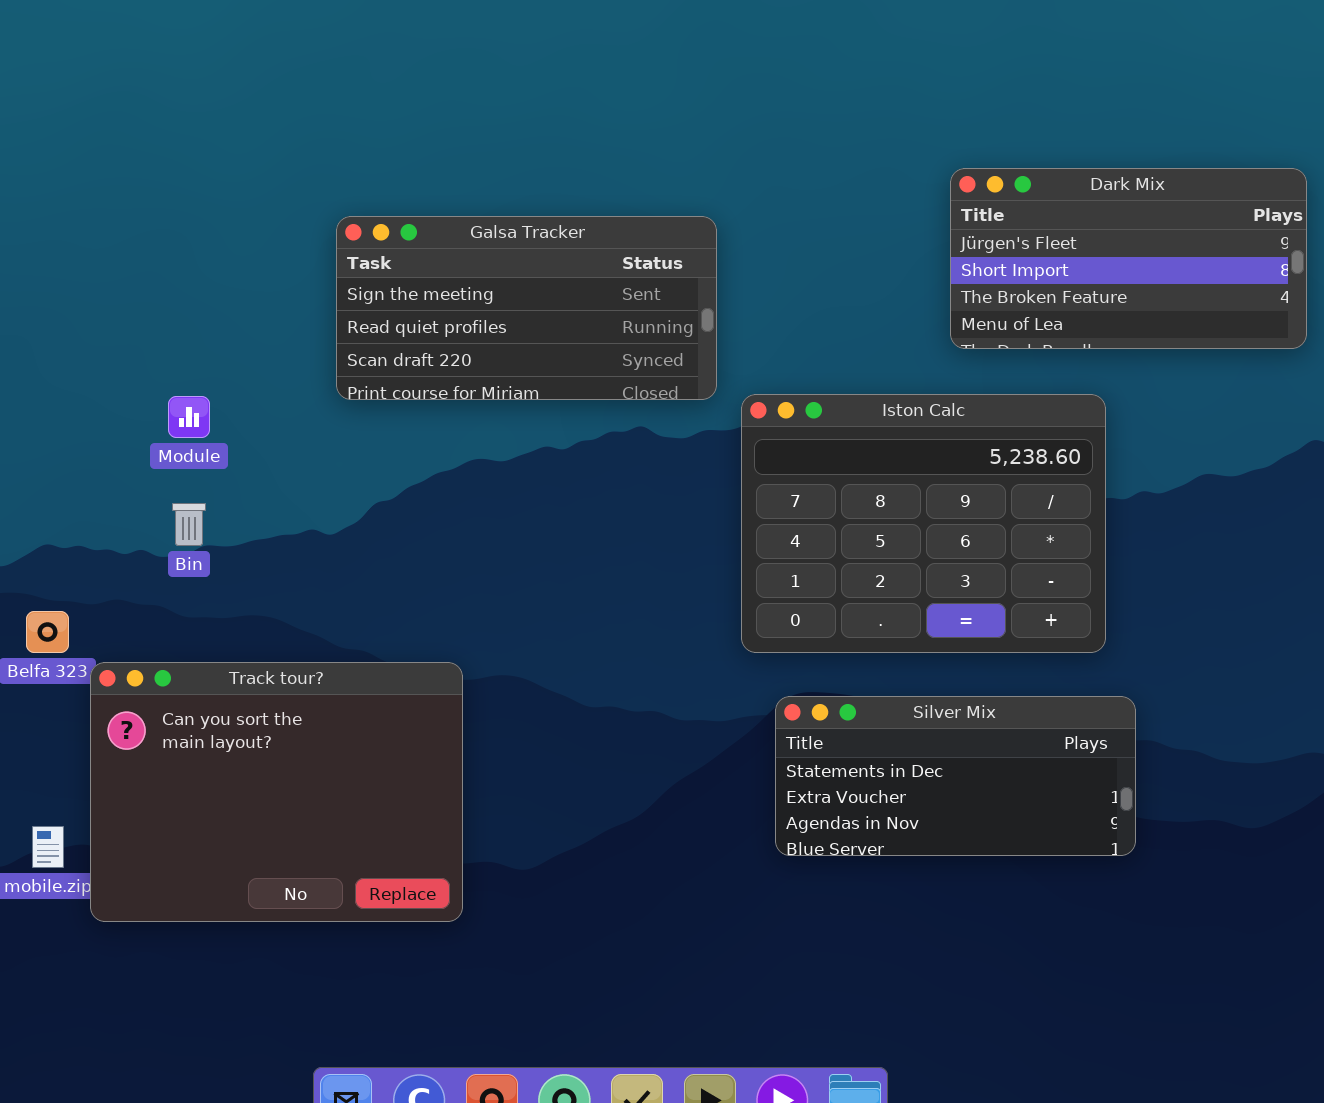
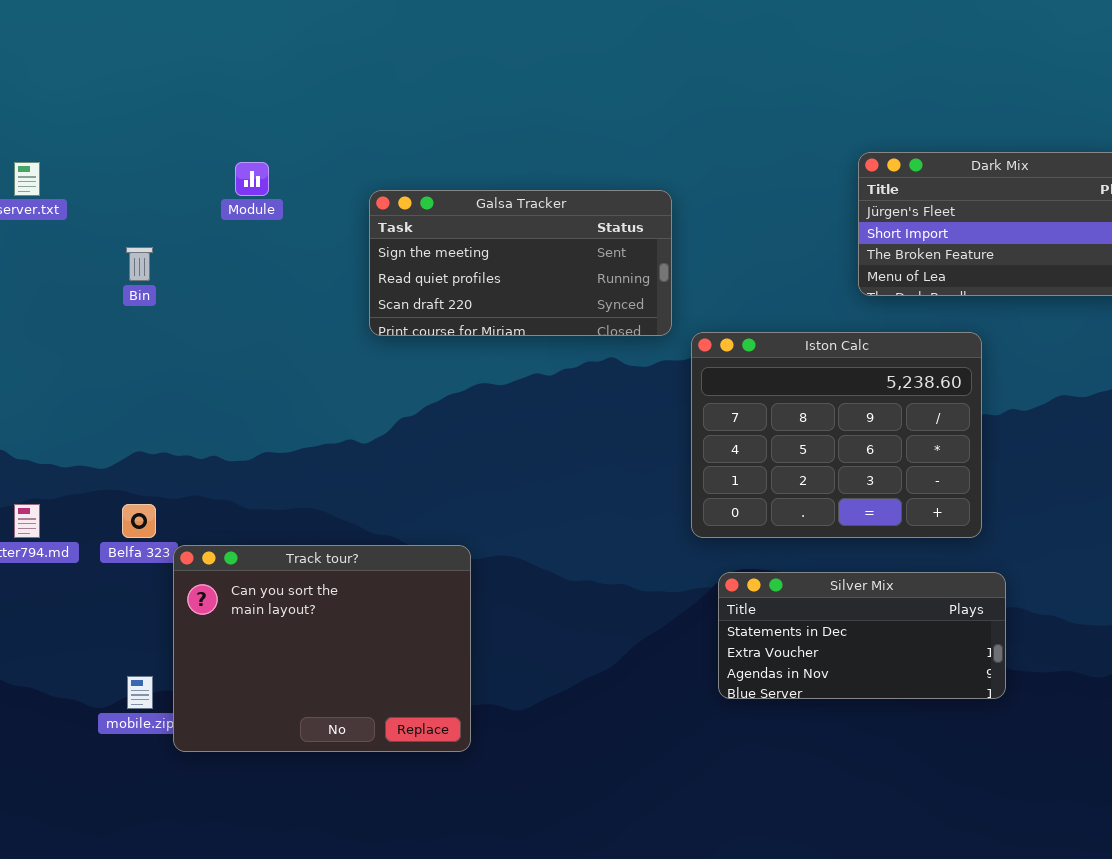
Module: [168,396,210,438] -> [235,162,269,196], moved
Bin: [172,503,206,546] -> [126,247,153,281], moved

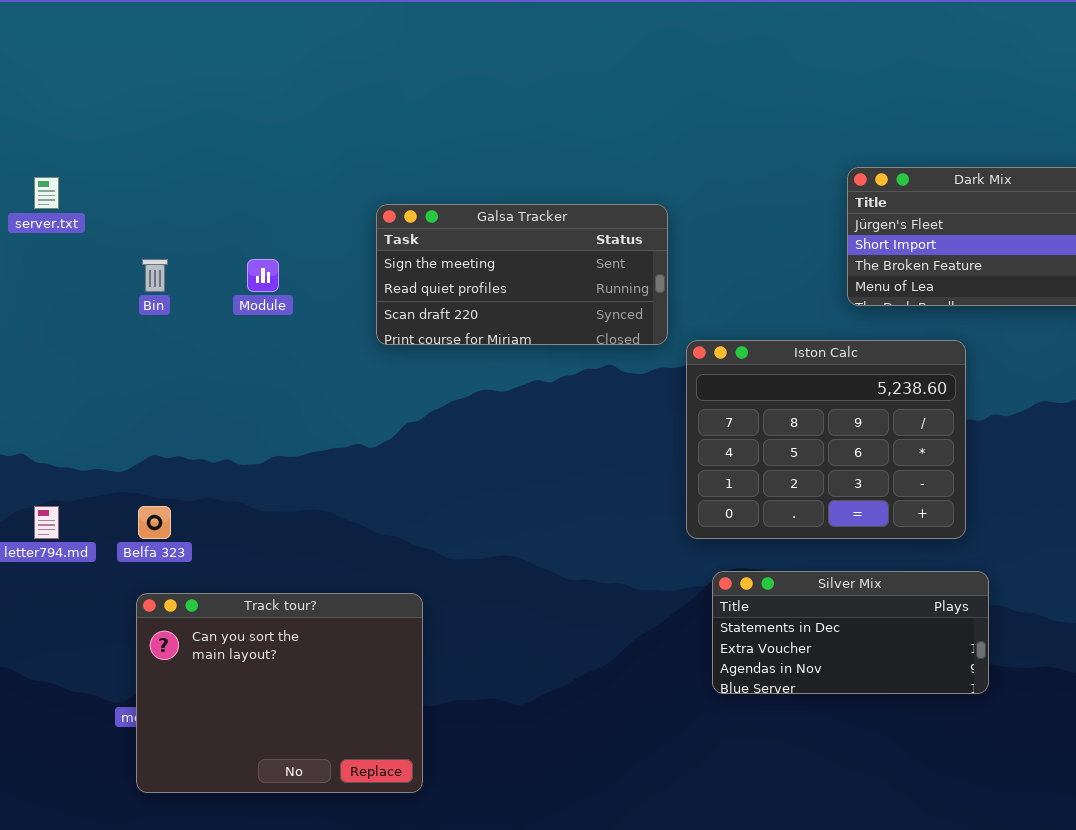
Module: [235,162,269,196] -> [247,259,279,292], moved
Track tour?: [173,545,471,752] -> [136,593,423,793], moved

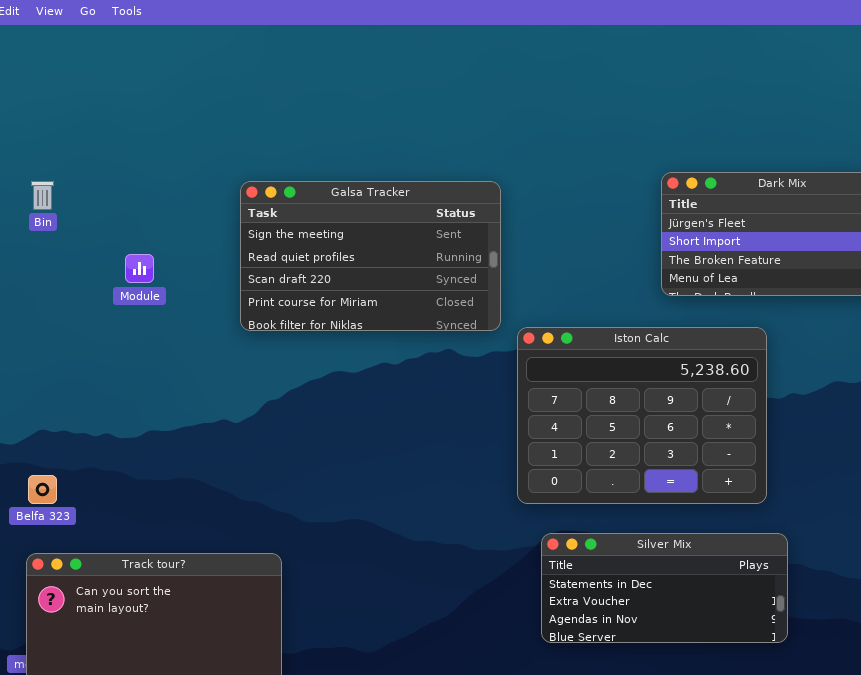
Galsa Tracker: [376,204,668,345] -> [240,181,501,331], resized
Bin: [142,259,168,292] -> [31,181,54,210], moved

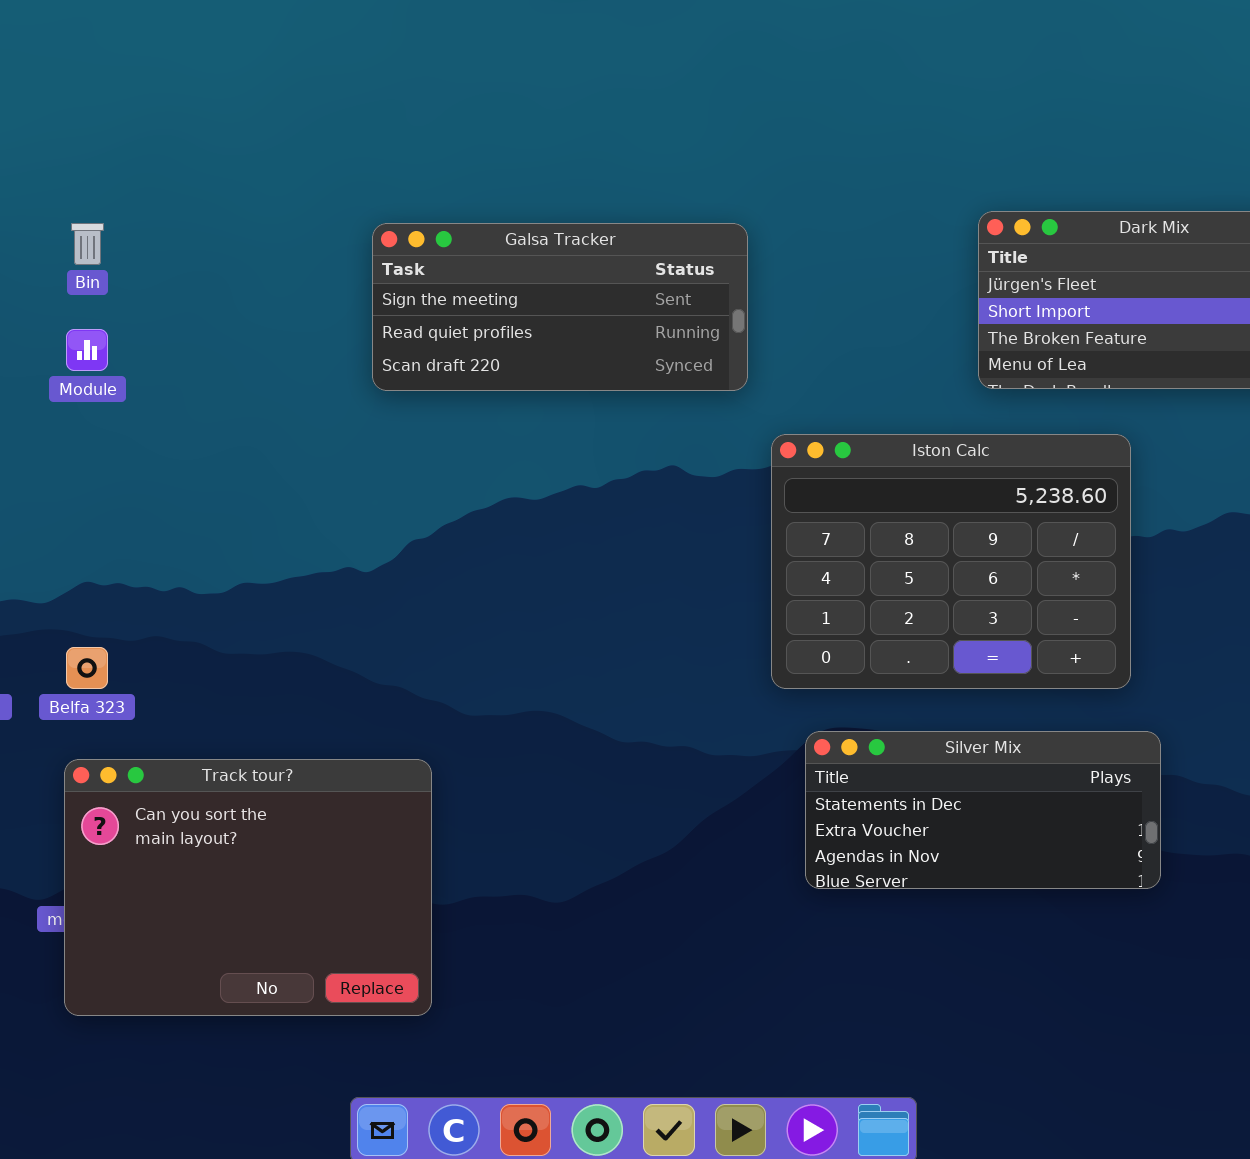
Galsa Tracker: [240,181,501,331] -> [372,223,748,391], resized
Module: [125,254,154,283] -> [66,329,108,371], moved

